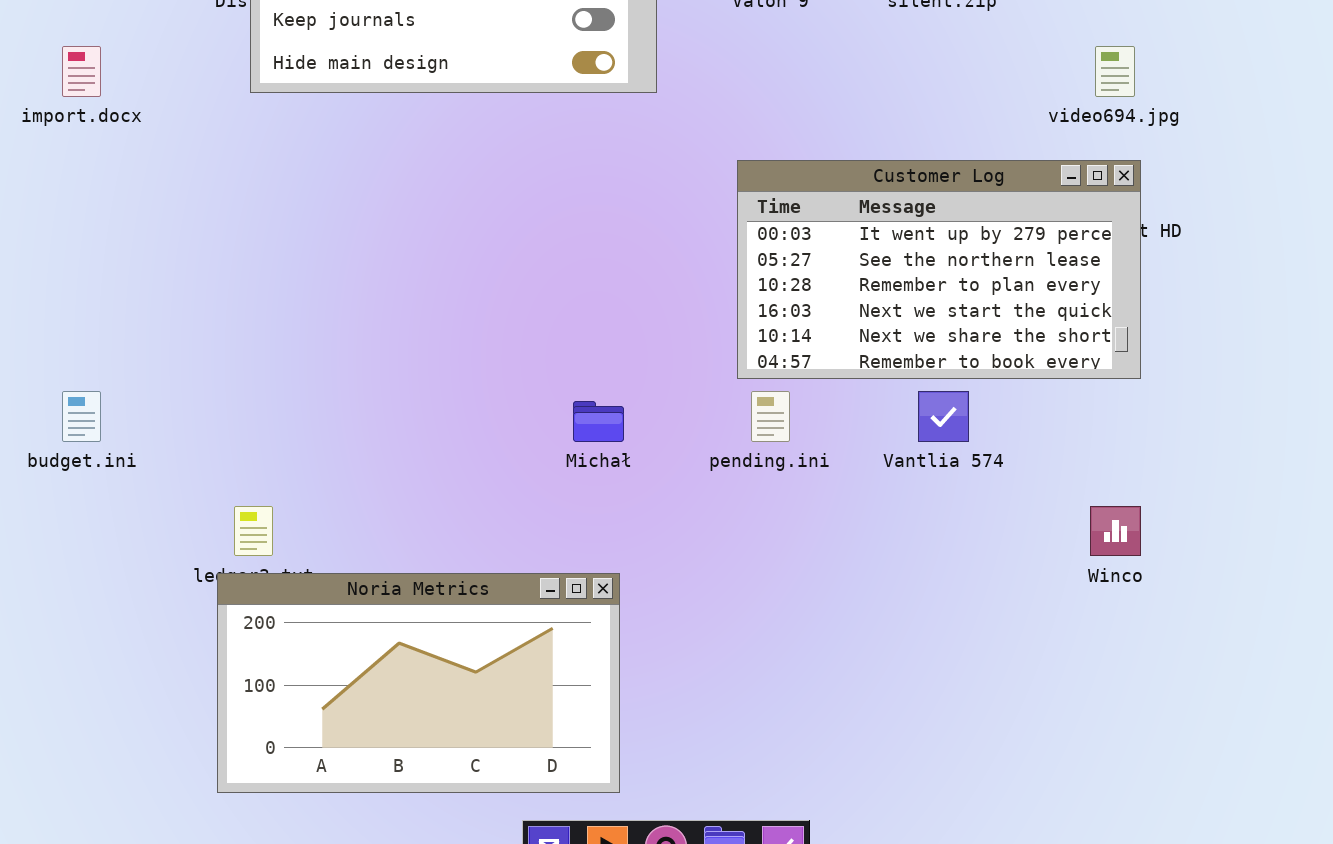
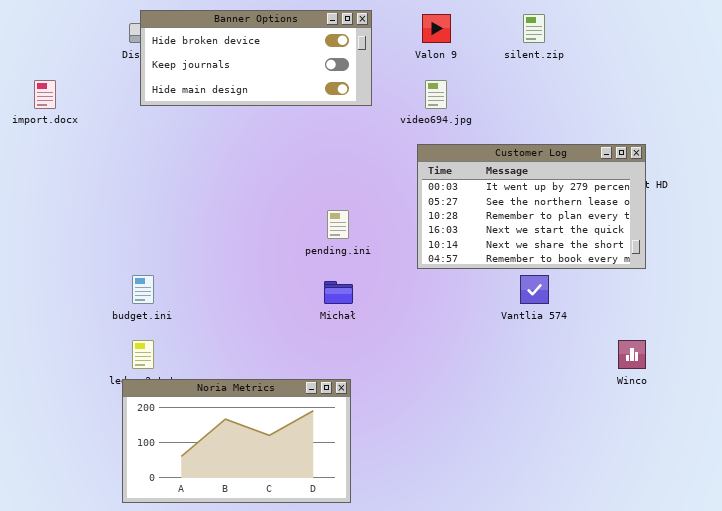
video694.jpg: [1095,46,1135,97] -> [425,80,447,109], moved
budget.ini: [62,391,101,442] -> [132,275,154,304], moved
pending.ini: [751,391,790,442] -> [327,210,349,239], moved

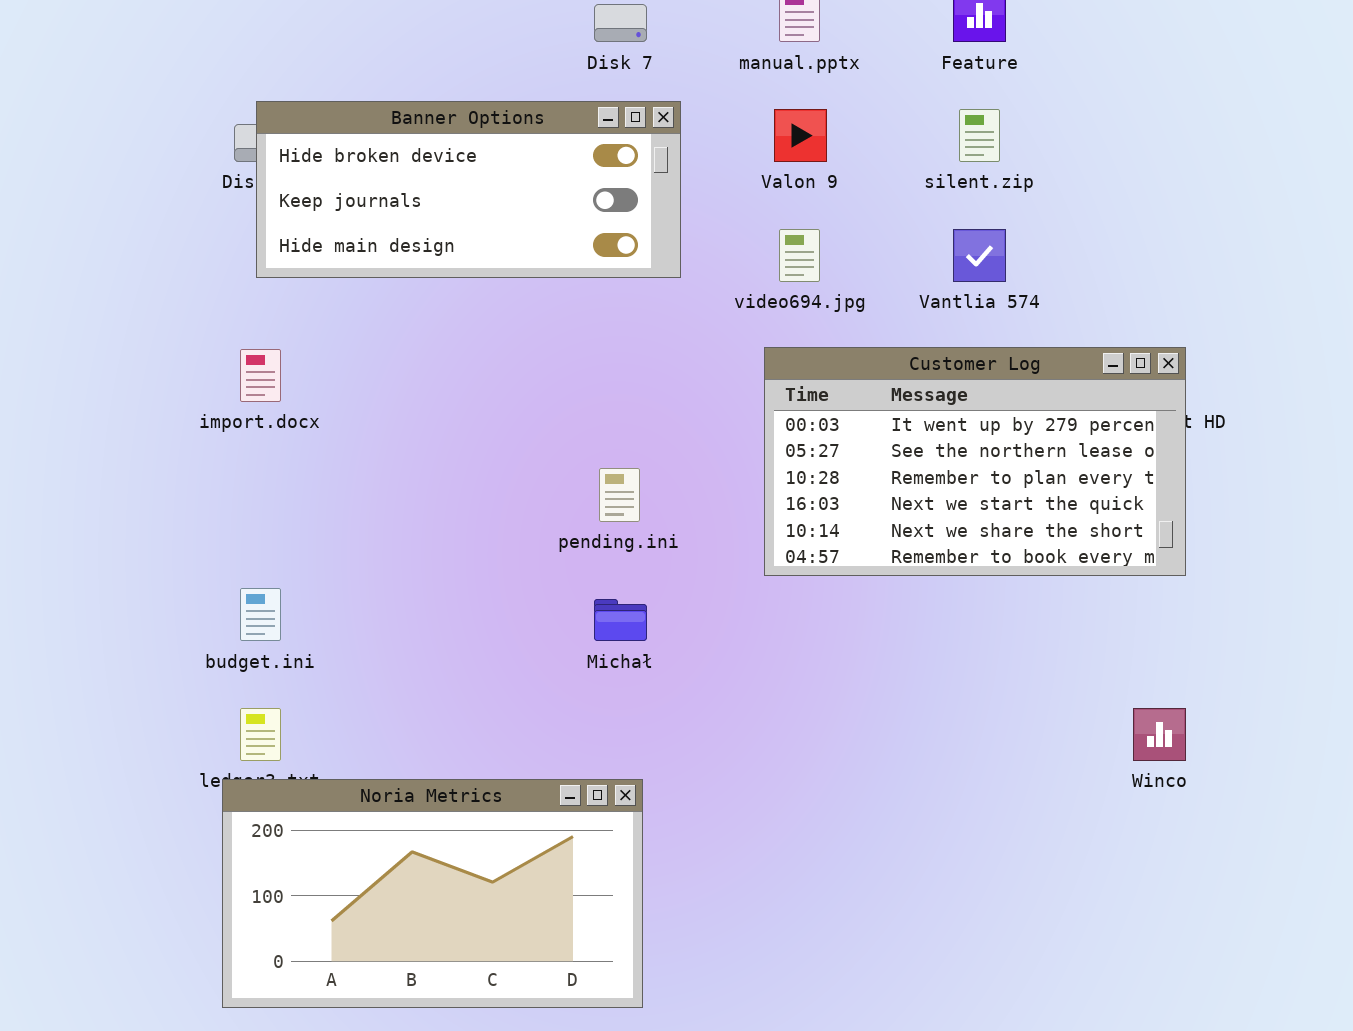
import.docx: [34,80,56,109] -> [240,349,281,402], moved
Vantlia 574: [520,275,549,304] -> [953,229,1006,282], moved

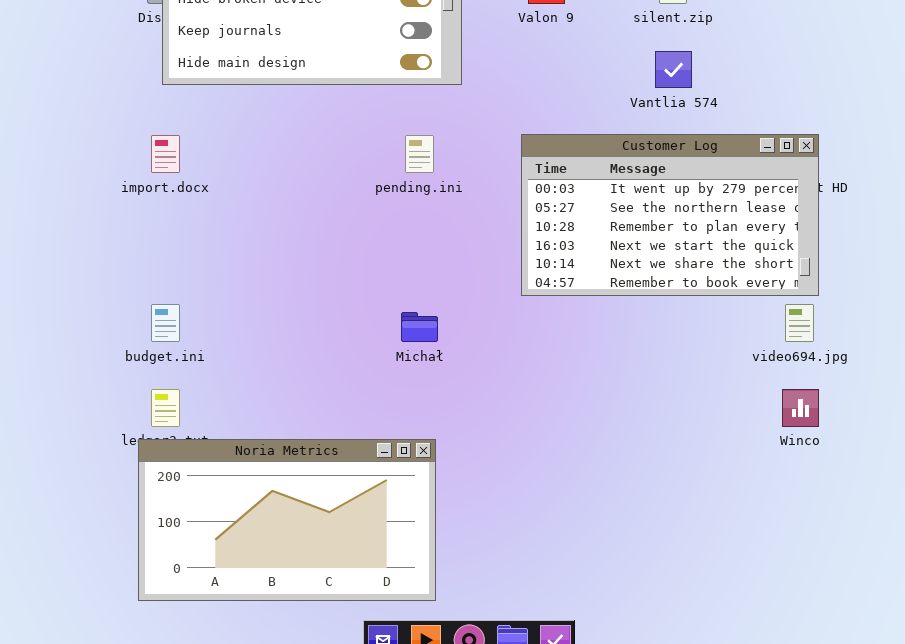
video694.jpg: [779,229,820,282] -> [785,304,814,342], moved
pending.ini: [599,468,640,522] -> [405,135,434,173], moved

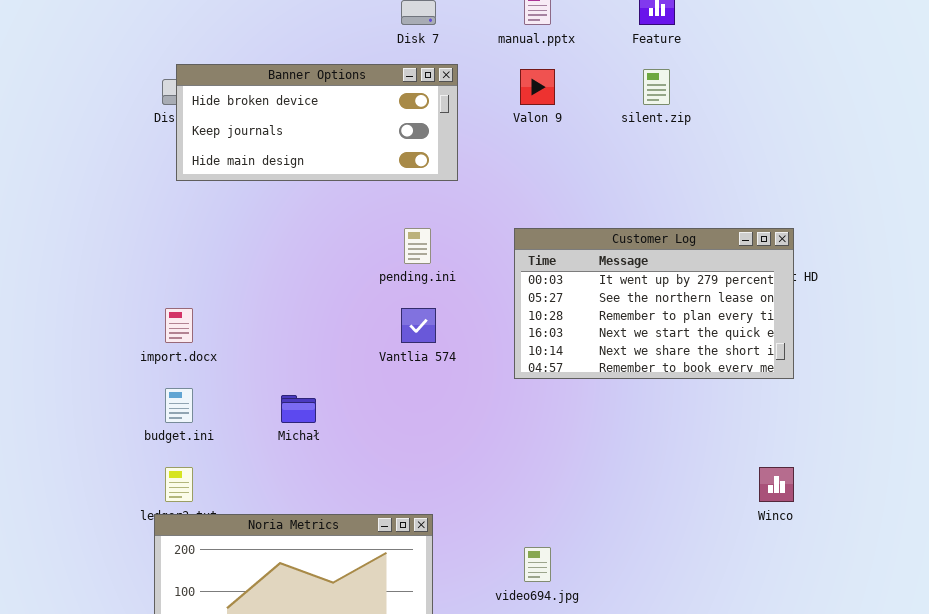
Vantlia 574: [655,51,692,88] -> [401,308,436,343], moved
import.docx: [151,135,180,173] -> [165,308,193,343], moved
video694.jpg: [785,304,814,342] -> [524,547,551,582], moved
Michał: [401,312,438,342] -> [281,395,316,423], moved

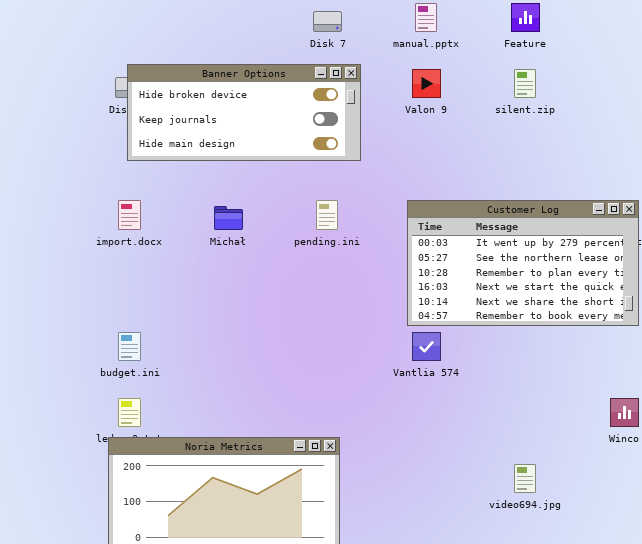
import.docx: [165,308,193,343] -> [118,200,141,230], moved
Vantlia 574: [401,308,436,343] -> [412,332,441,361], moved
Michał: [281,395,316,423] -> [214,206,243,230], moved
video694.jpg: [524,547,551,582] -> [514,464,536,493], moved

